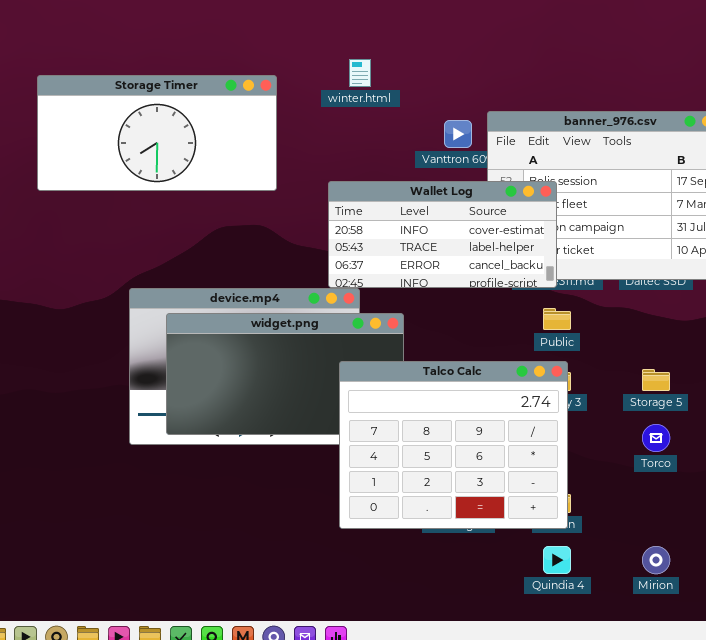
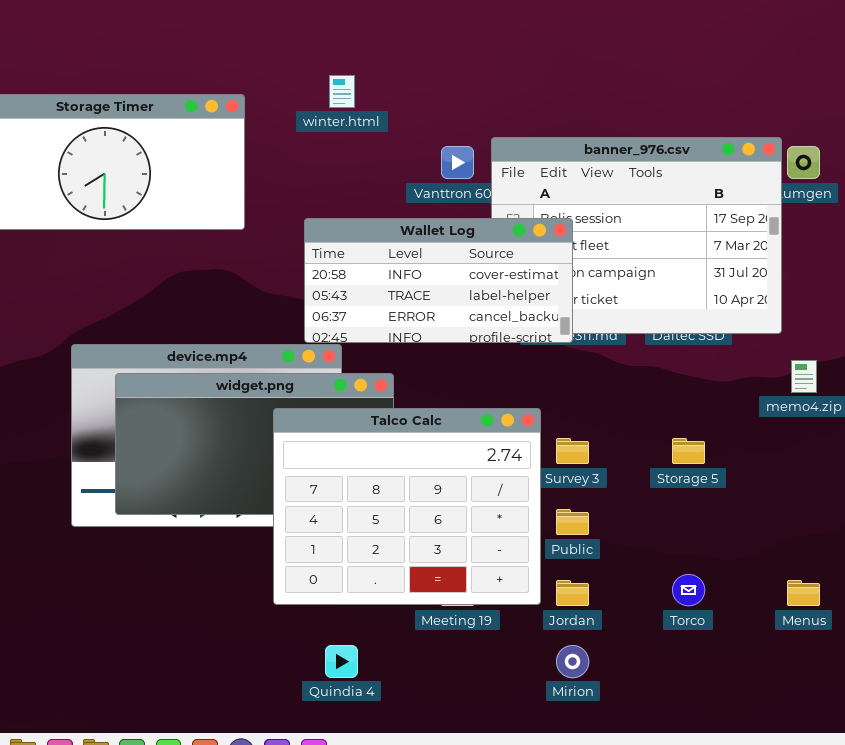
Public: [543,308,571,330] -> [556,509,589,535], moved
Talco Calc: [339,361,568,529] -> [273,408,541,605], moved
Torco: [642,424,670,452] -> [672,574,705,606], moved
Quindia 4: [543,546,571,574] -> [325,645,358,678], moved
Mirion: [642,546,670,574] -> [556,645,589,678], moved

